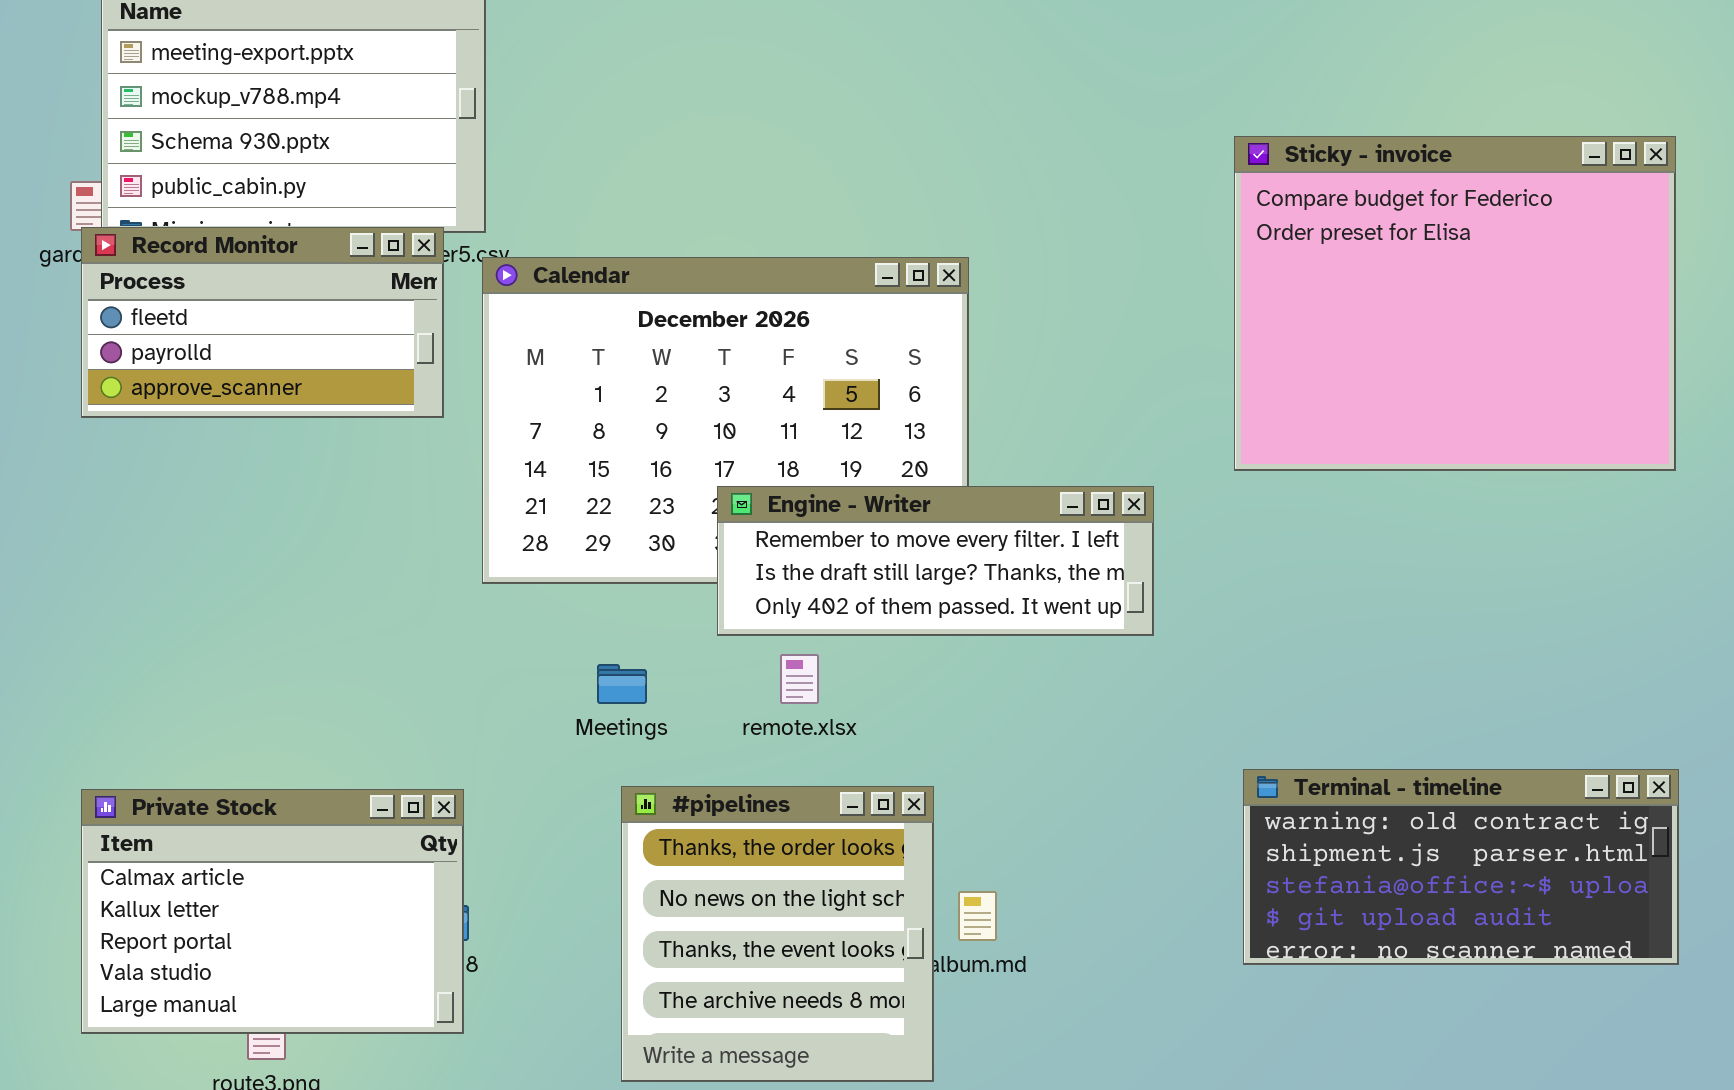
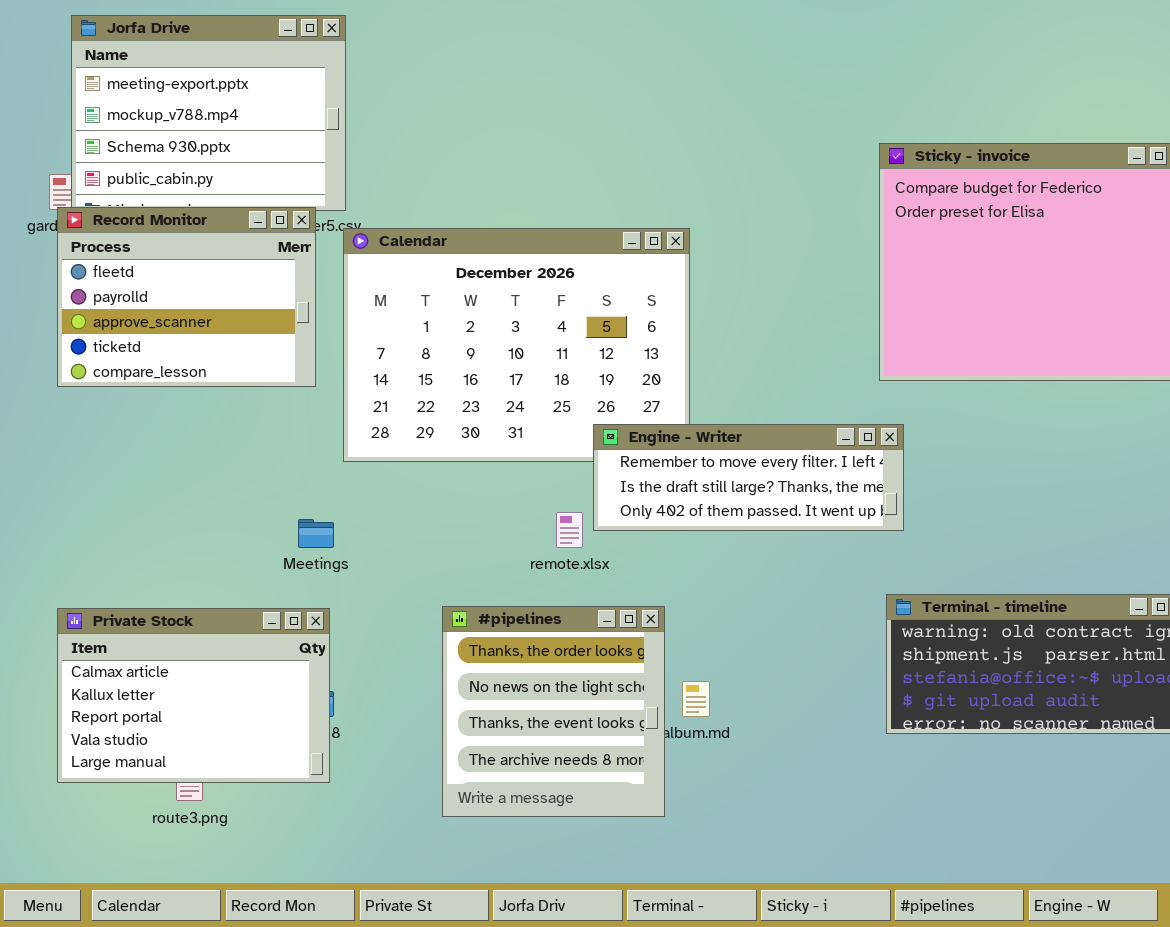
Record Monitor: [81,227,444,418] -> [57,207,316,387], resized
Engine - Writer: [717,486,1154,636] -> [593,424,904,531], moved
Meetings: [597,664,647,704] -> [298,519,334,548], moved

